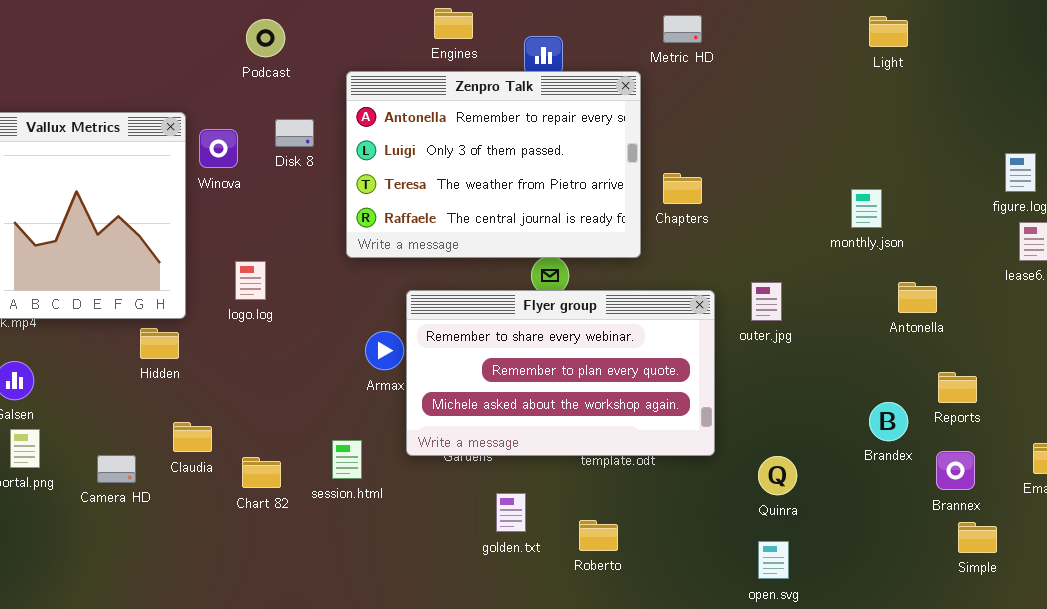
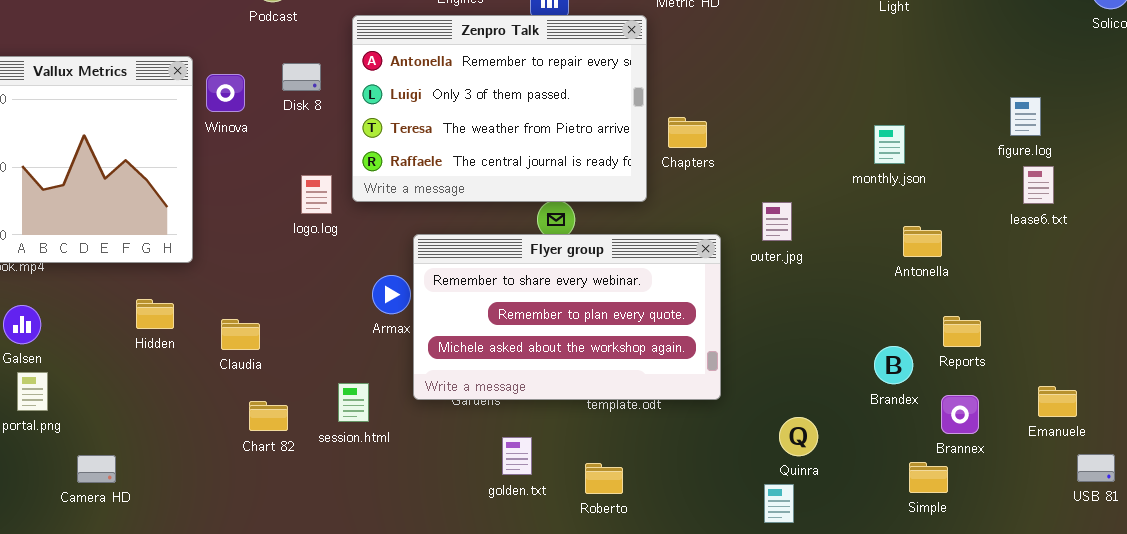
monthly.json: [851,189,882,228] -> [874,125,905,164], moved
logo.log: [235,261,266,300] -> [301,175,332,214], moved
outer.jpg: [751,282,782,321] -> [762,202,792,241], moved
Hidden: [140,328,179,359] -> [136,299,174,329], moved
Claudia: [173,422,212,452] -> [221,319,260,350], moved
Camera HD: [97,455,136,483] -> [77,455,116,483], moved
Quinra: [758,456,797,495] -> [779,417,818,456], moved
Simple: [958,522,997,553] -> [909,462,948,493], moved

